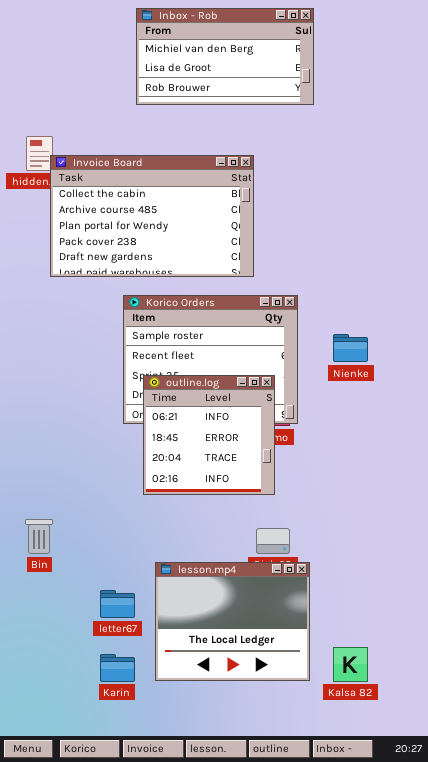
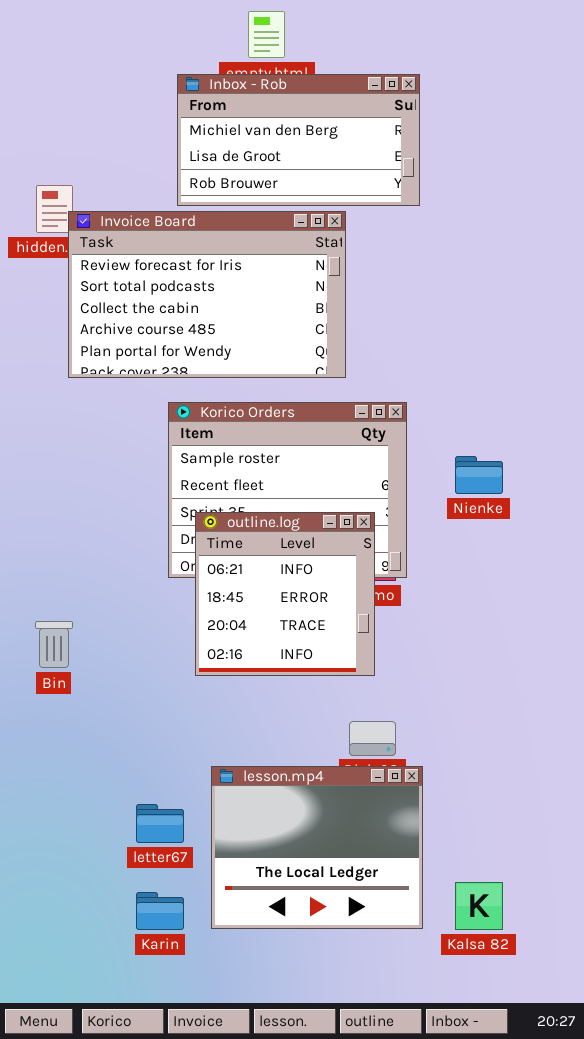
Inbox - Rob: [136,8,314,105] -> [177,74,420,206], moved
Invoice Board: [50,155,254,277] -> [68,211,346,378], scrolled up 2 rows
Bin: [25,519,53,554] -> [35,621,73,668], moved

